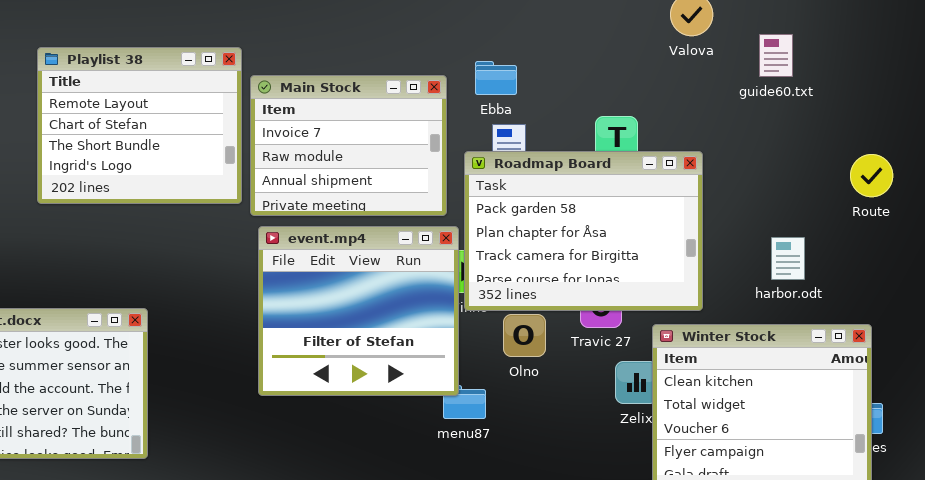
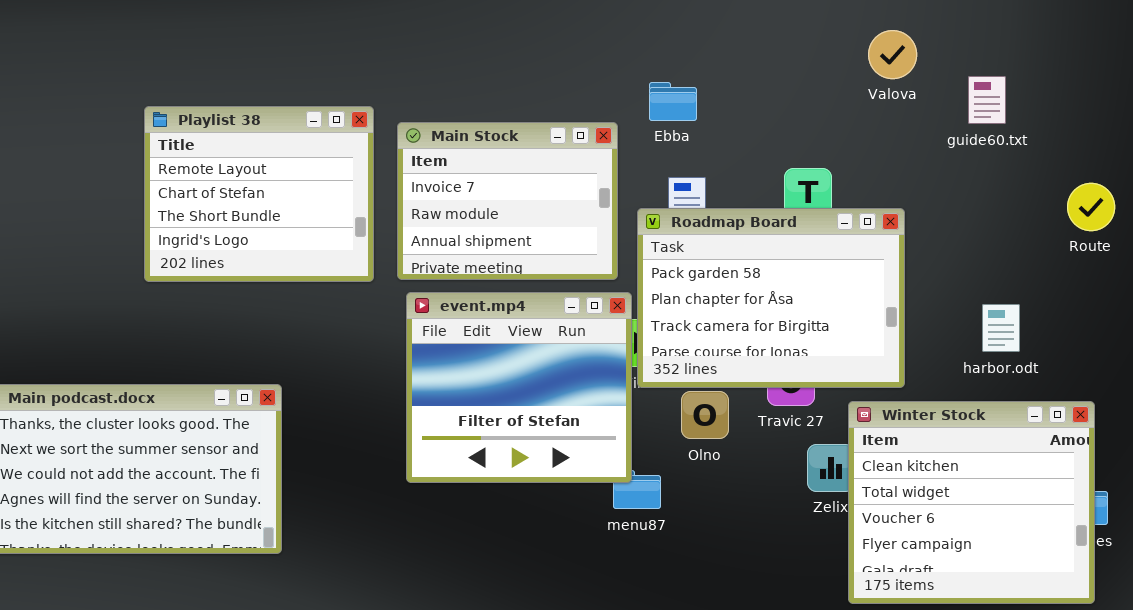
Playlist 38: [37,47,242,204] -> [144,106,374,282], moved
Ebba: [475,61,517,95] -> [649,82,697,121], moved
Route: [850,154,893,197] -> [1067,183,1115,231], moved

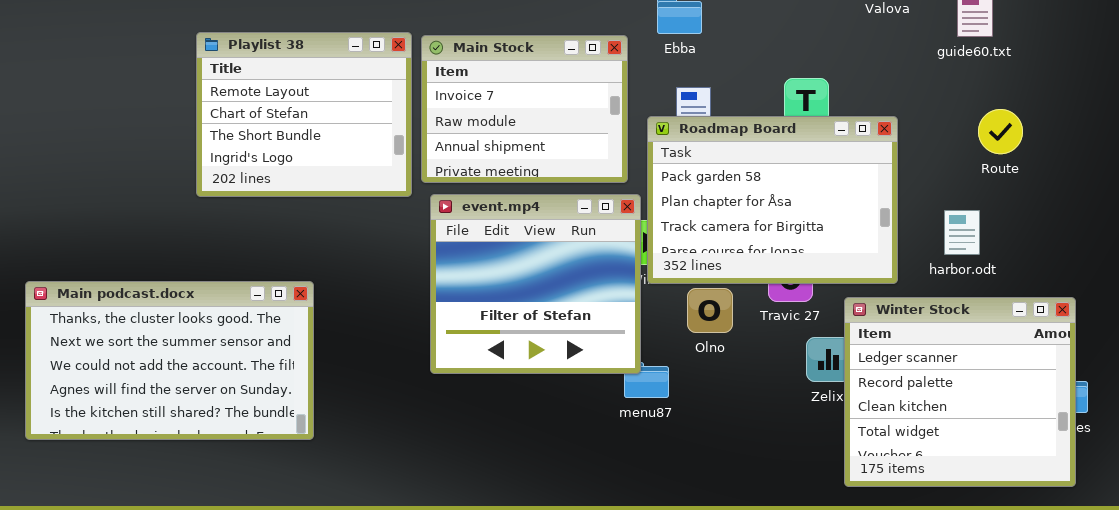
Playlist 38: [144,106,374,282] -> [196,32,412,197], moved
Route: [1067,183,1115,231] -> [978,109,1023,154], moved
harbor.odt: [982,304,1020,352] -> [944,210,980,255], moved
Winter Stock: [848,401,1095,604] -> [844,297,1076,487], scrolled up 2 rows

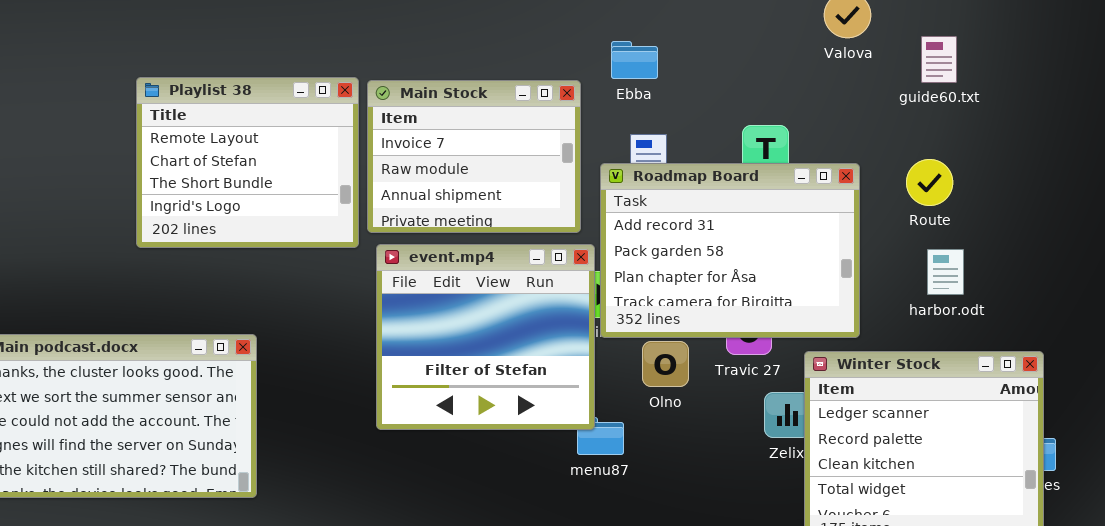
Route: [978,109,1023,154] -> [906,159,953,206], moved
Roadmap Board: [647,116,898,284] -> [600,163,860,338], scrolled up 1 row
harbor.odt: [944,210,980,255] -> [927,249,964,295], moved

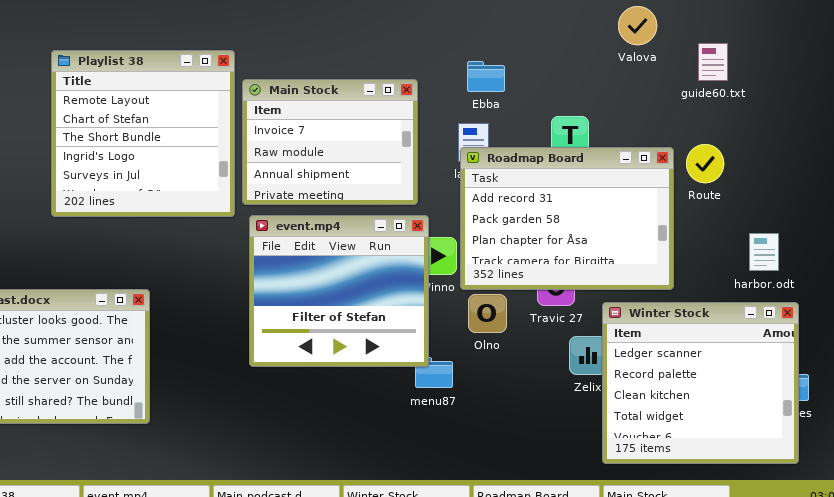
Ebba: [611,41,658,79] -> [467,61,505,92], moved
Playlist 38: [136,77,359,248] -> [51,50,235,217], resized
Roadmap Board: [600,163,860,338] -> [460,147,674,290], moved
harbor.odt: [927,249,964,295] -> [749,233,779,271], moved

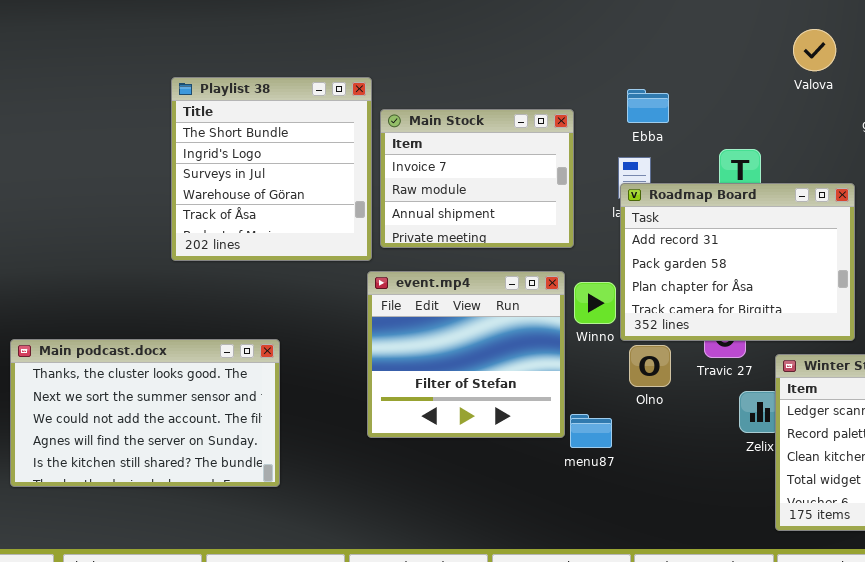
Playlist 38: [51,50,235,217] -> [171,77,372,261], scrolled down 2 rows
event.mp4: [249,215,429,367] -> [367,271,565,438], moved

